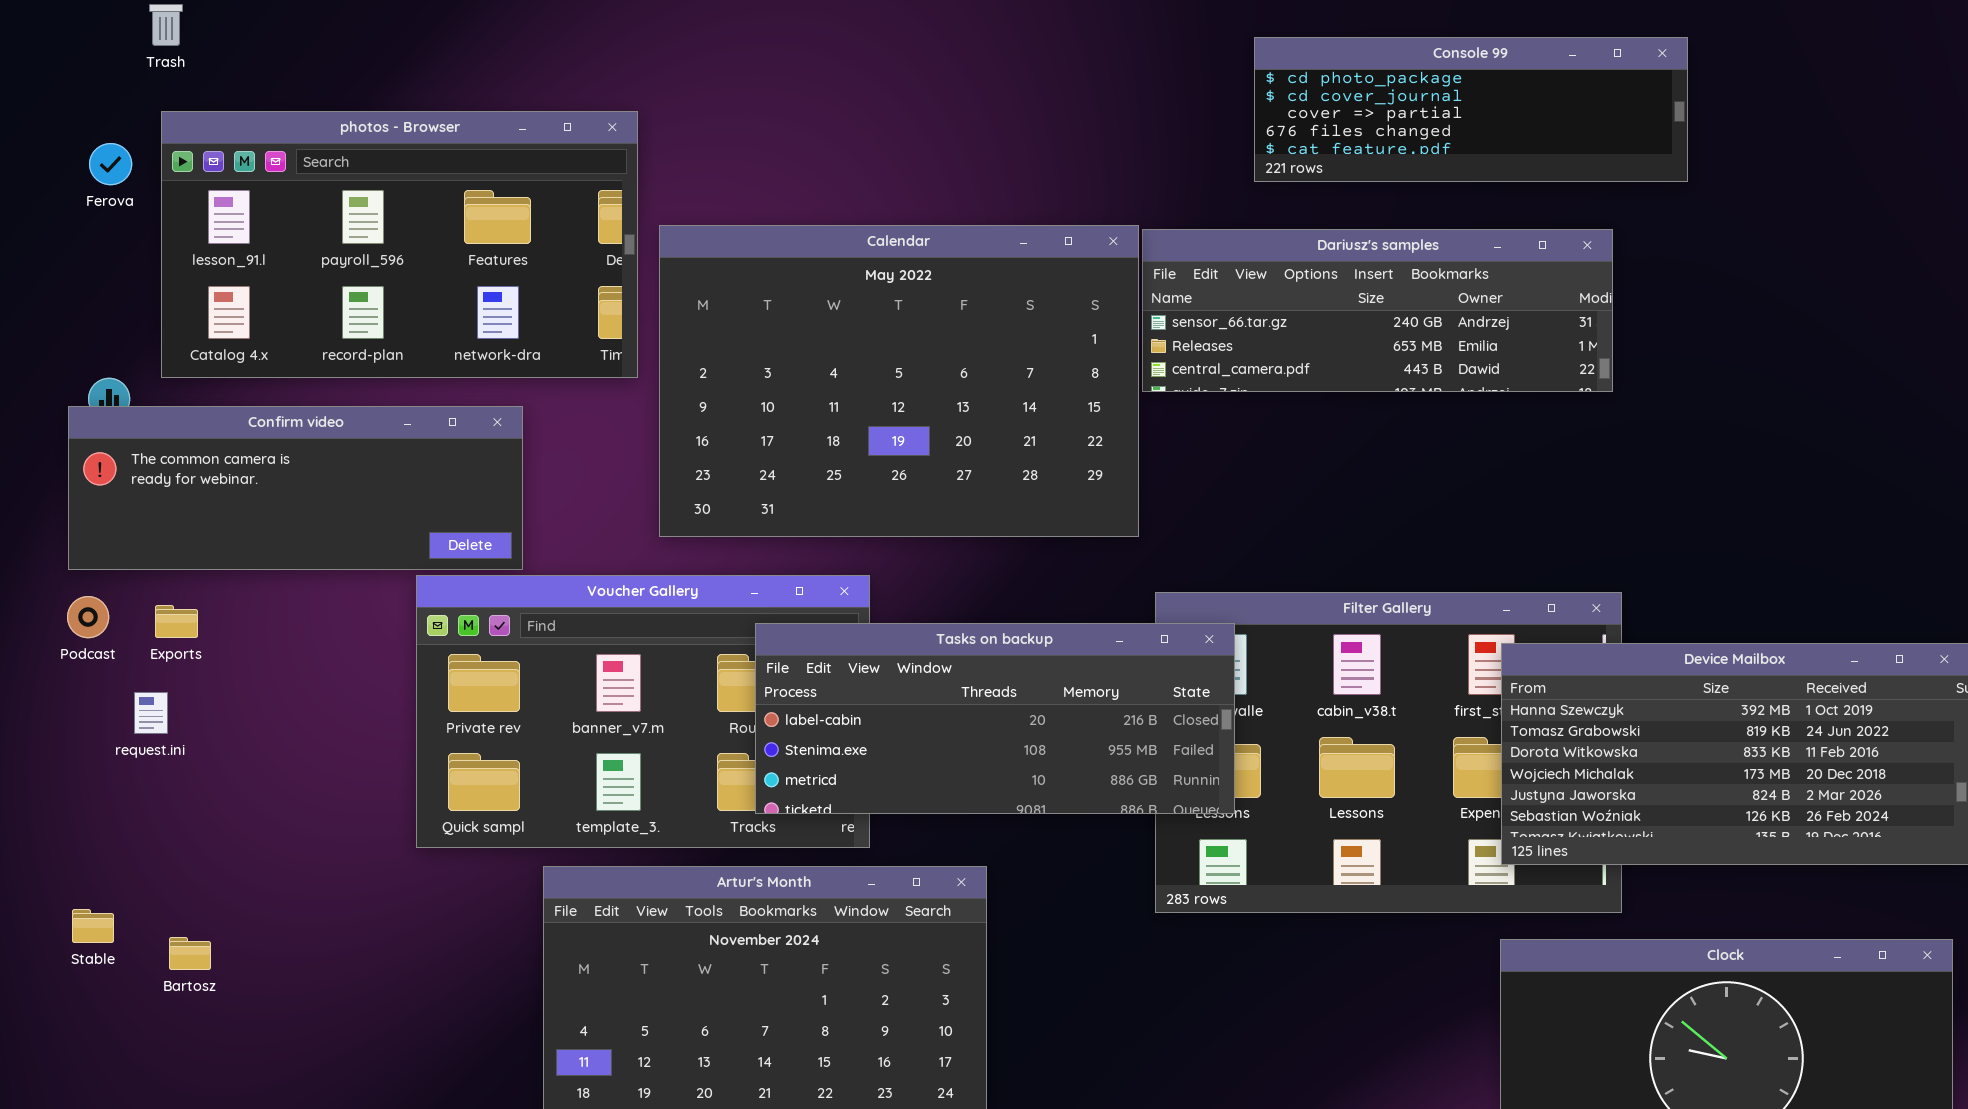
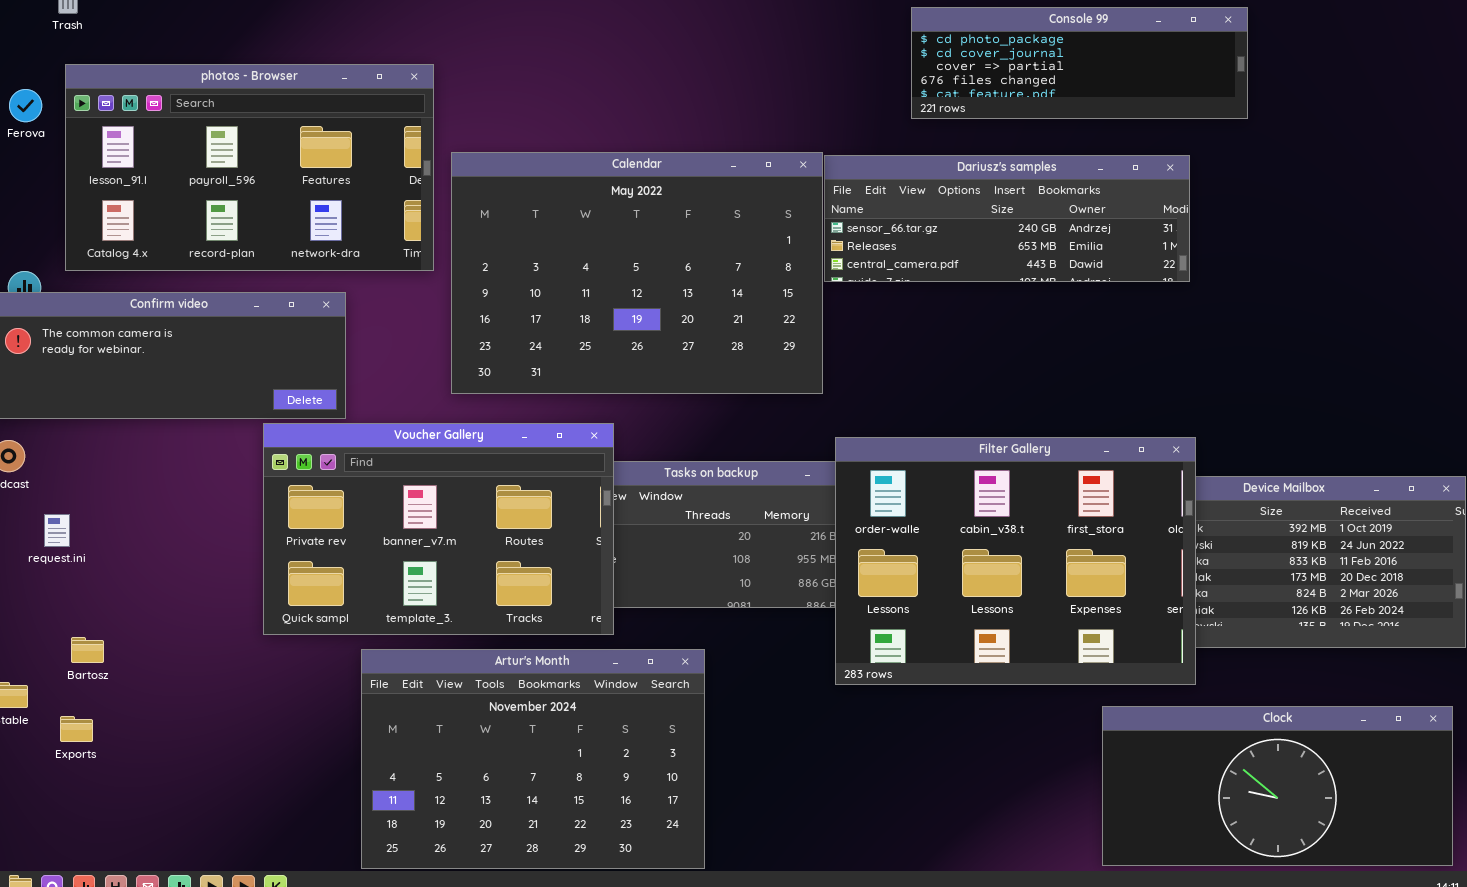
Voucher Gallery: [416,575,870,848] -> [263,423,614,635], raised
Filter Gallery: [1155,592,1622,913] -> [835,437,1196,685], raised
Exports: [155,605,198,638] -> [60,716,93,742], moved
Bartosz: [169,937,211,970] -> [71,637,104,663], moved

